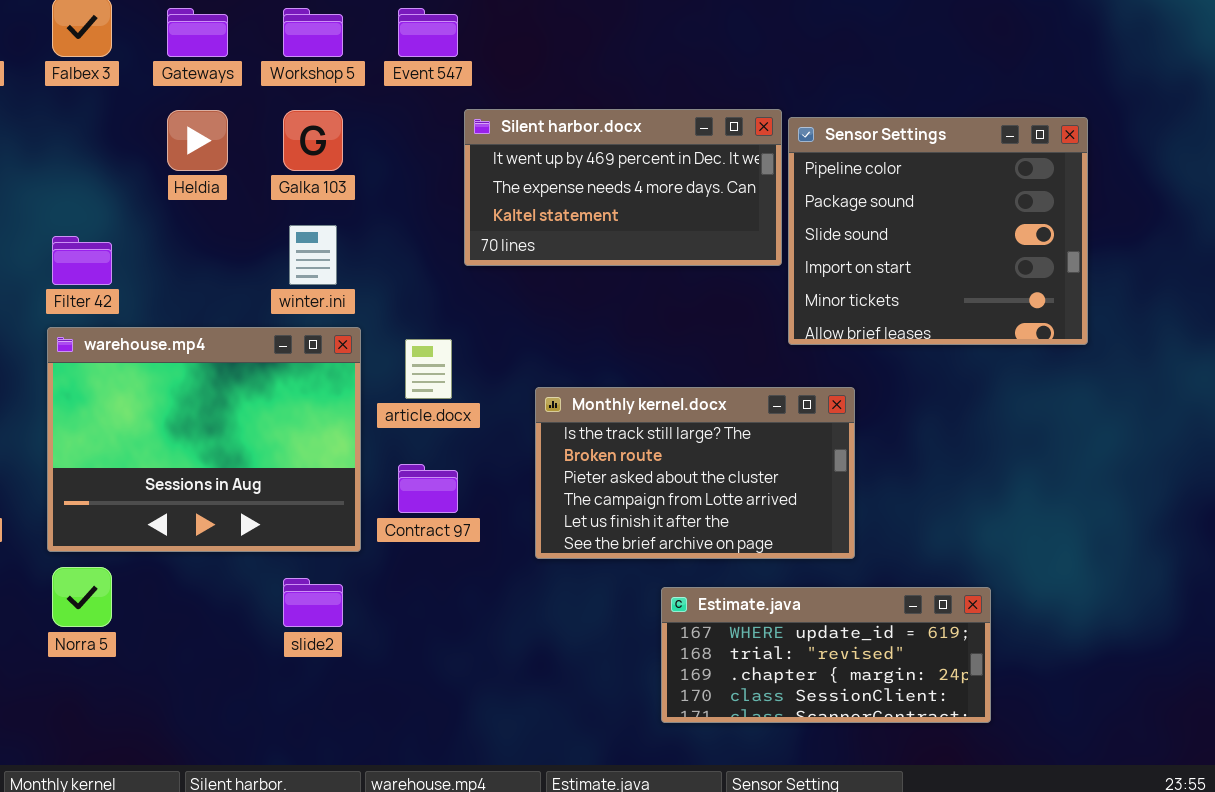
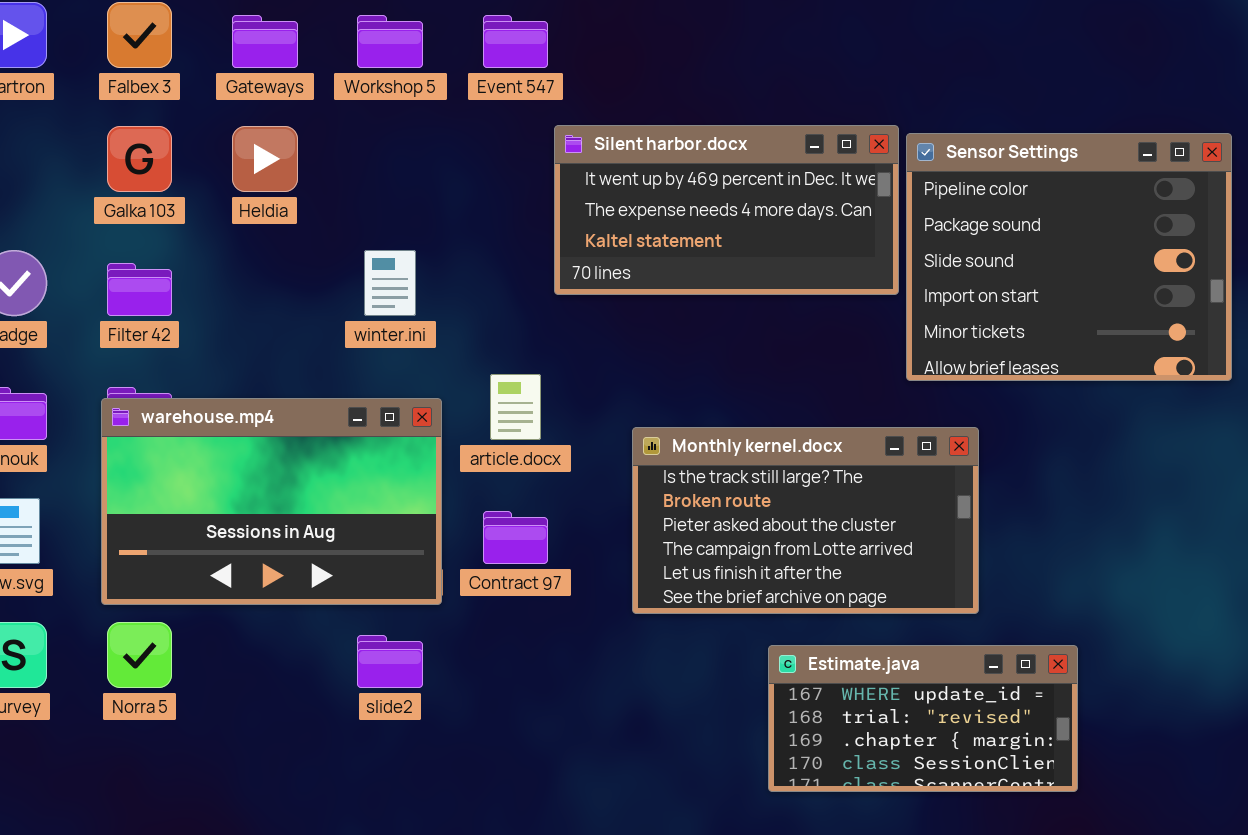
Galka 103: [283,110,343,171] -> [107,126,172,192], moved
warehouse.mp4: [47,327,361,552] -> [101,398,442,605], resized
Estimate.java: [661,587,991,723] -> [768,645,1078,792], resized

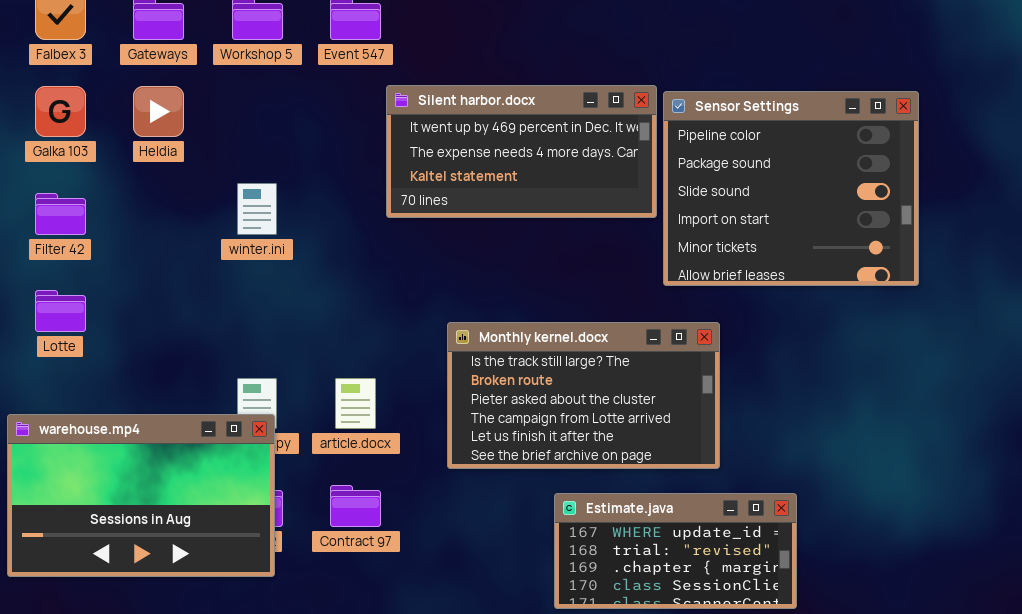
article.docx: [490,374,541,440] -> [335,378,376,429], moved
warehouse.mp4: [101,398,442,605] -> [7,414,275,577], moved
Contract 97: [483,511,548,564] -> [330,485,381,527], moved

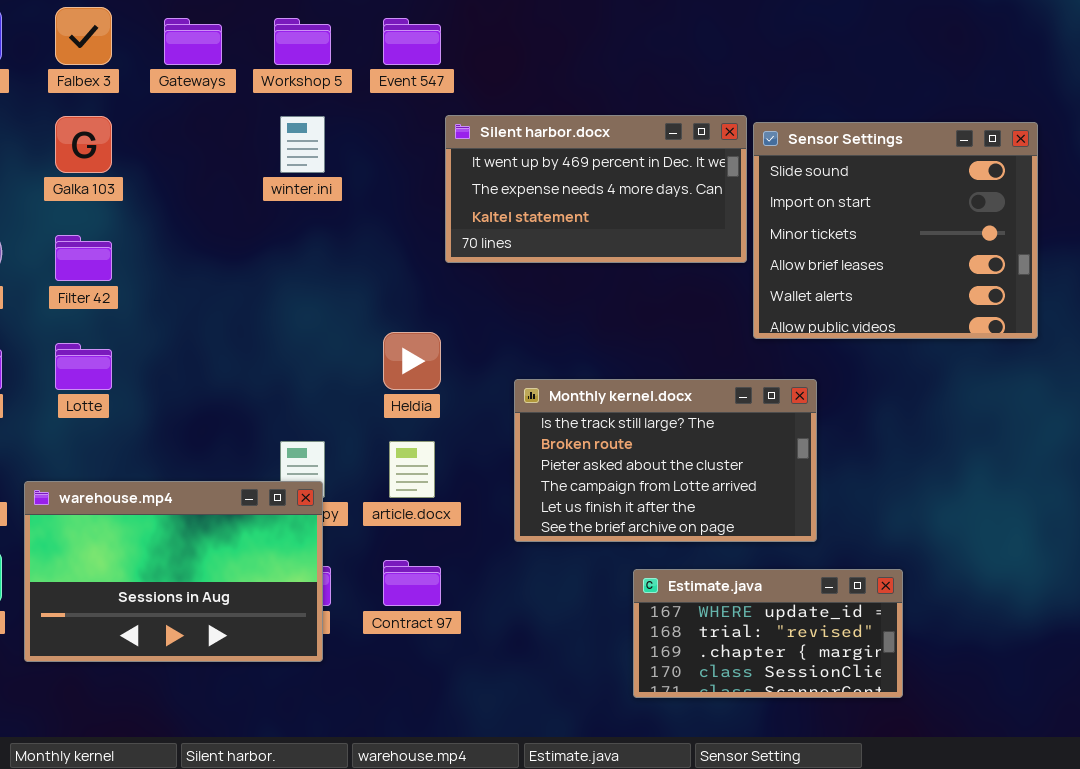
Heldia: [133,86,184,137] -> [383,332,441,390], moved
Sensor Settings: [663,91,919,286] -> [753,122,1038,339], scrolled down 2 rows
winter.ini: [237,183,277,235] -> [280,116,325,173], moved

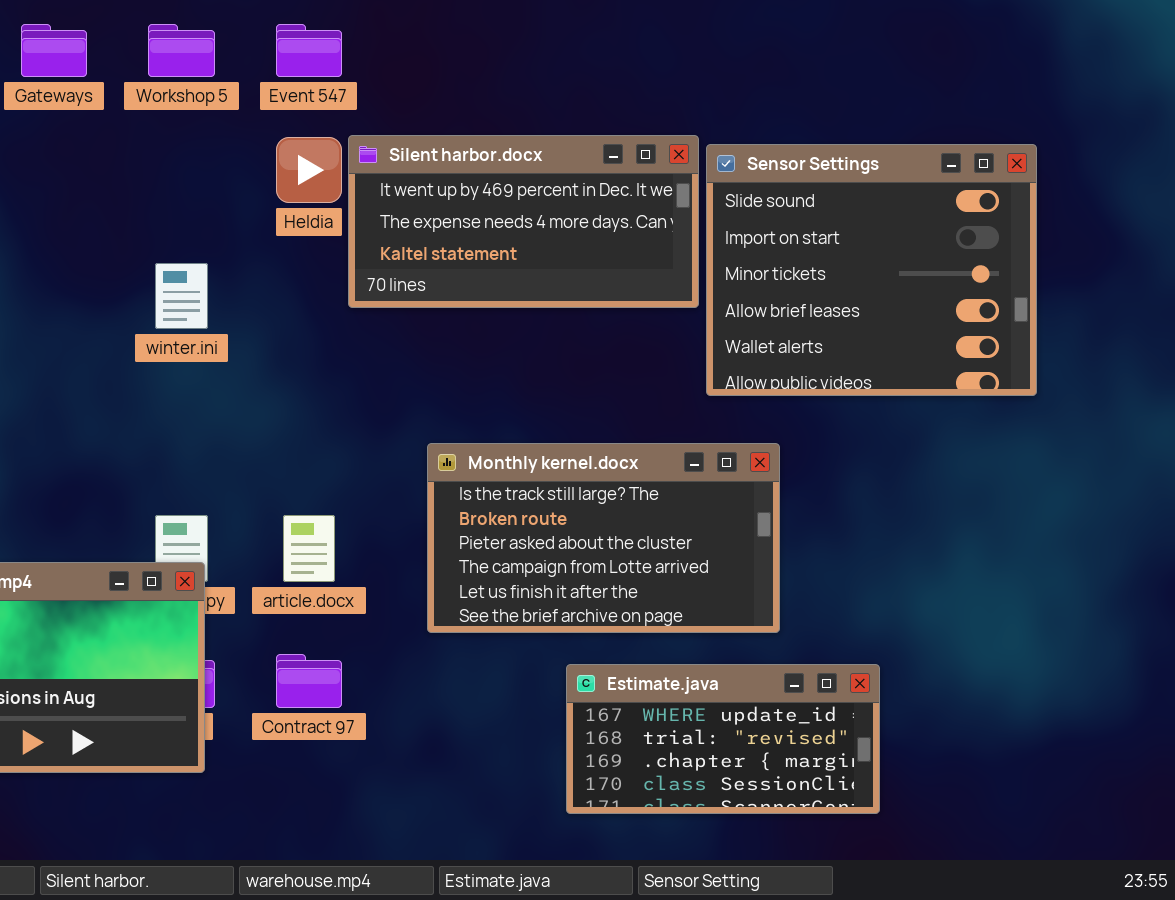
winter.ini: [280,116,325,173] -> [155,263,208,329], moved
Heldia: [383,332,441,390] -> [276,137,342,203], moved

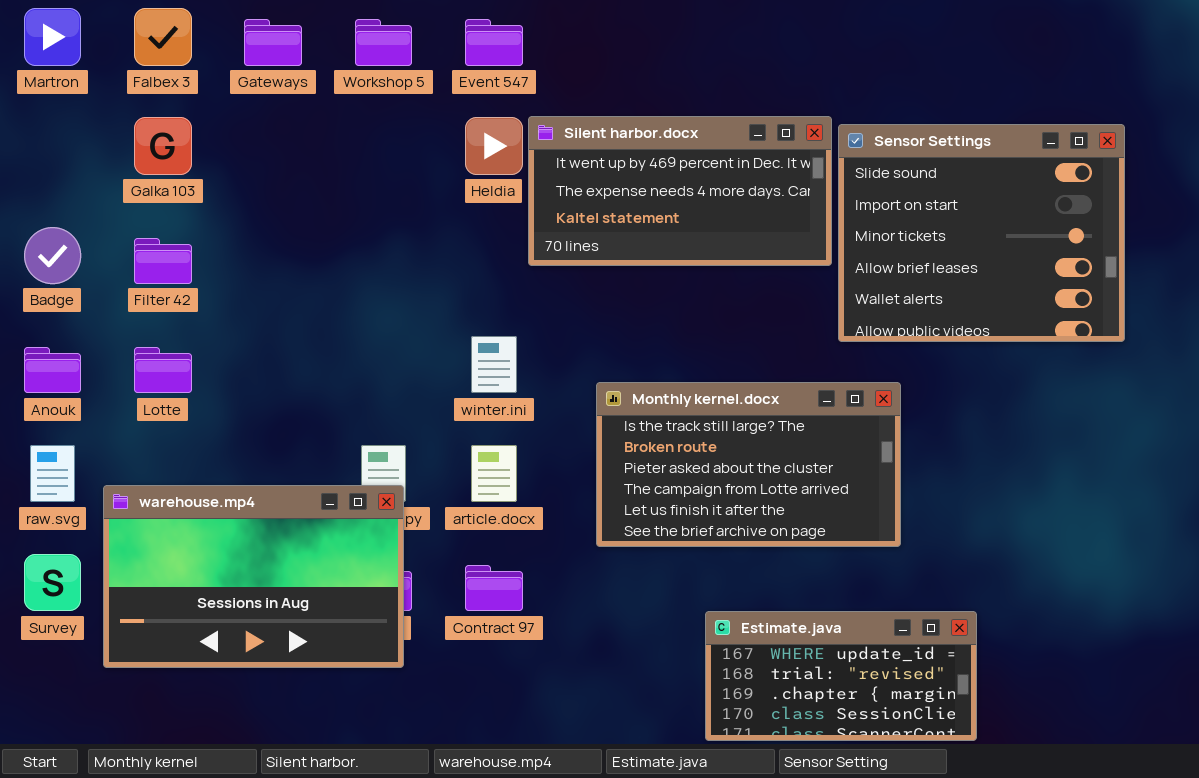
winter.ini: [155,263,208,329] -> [471,336,517,393], moved
Estimate.java: [566,664,880,814] -> [705,611,977,741], moved

